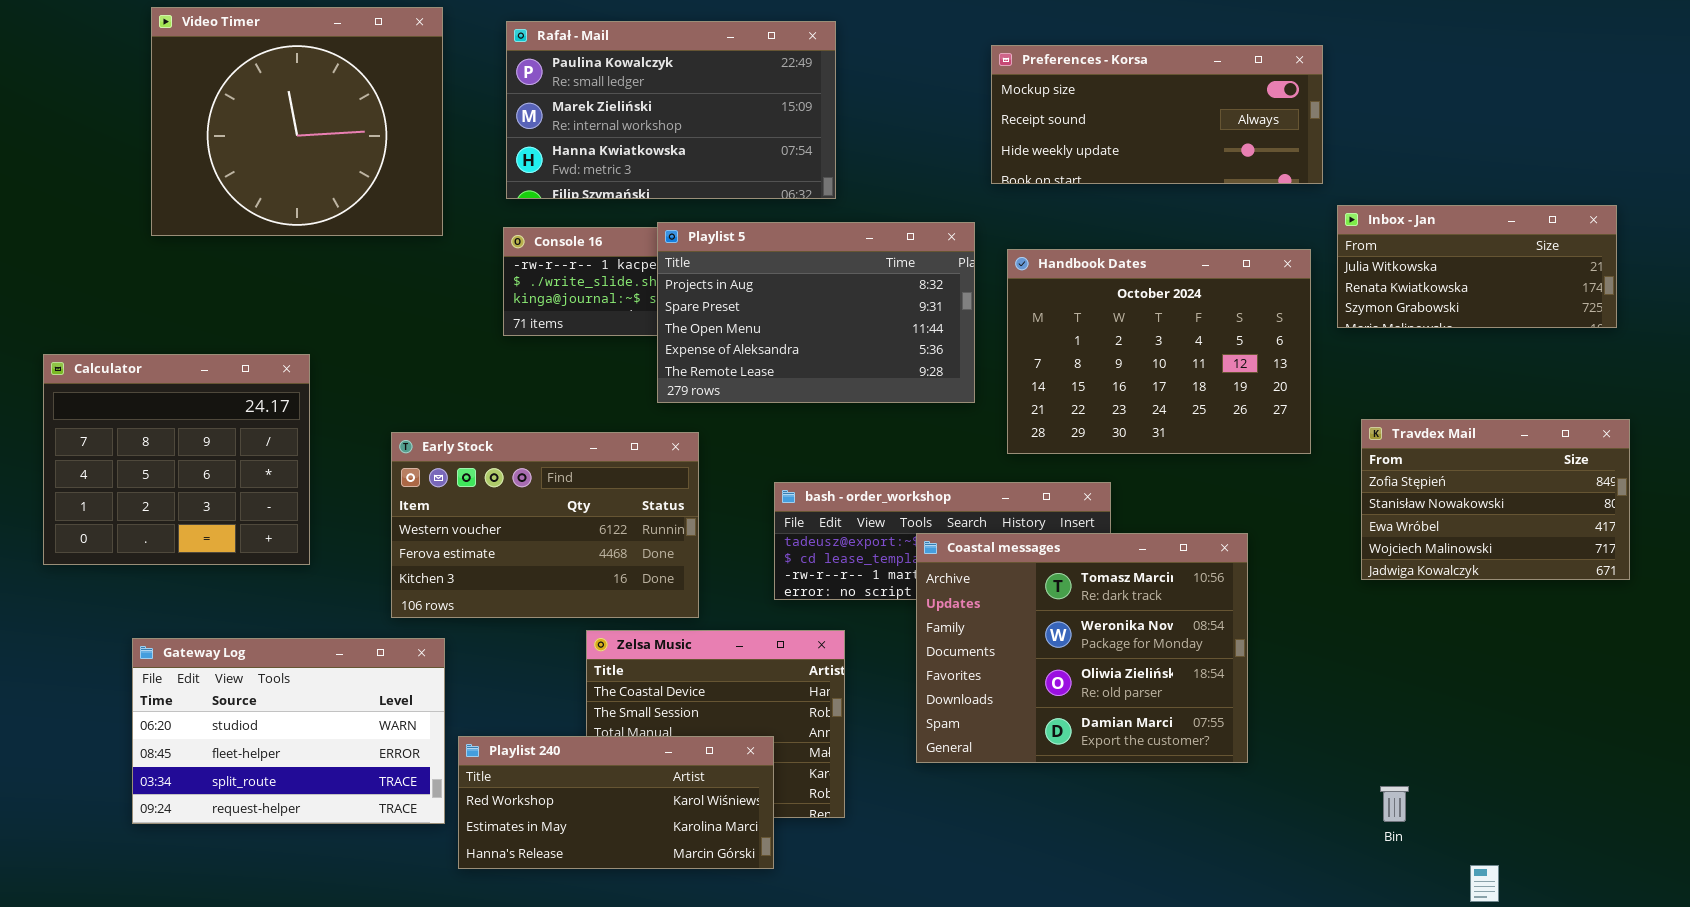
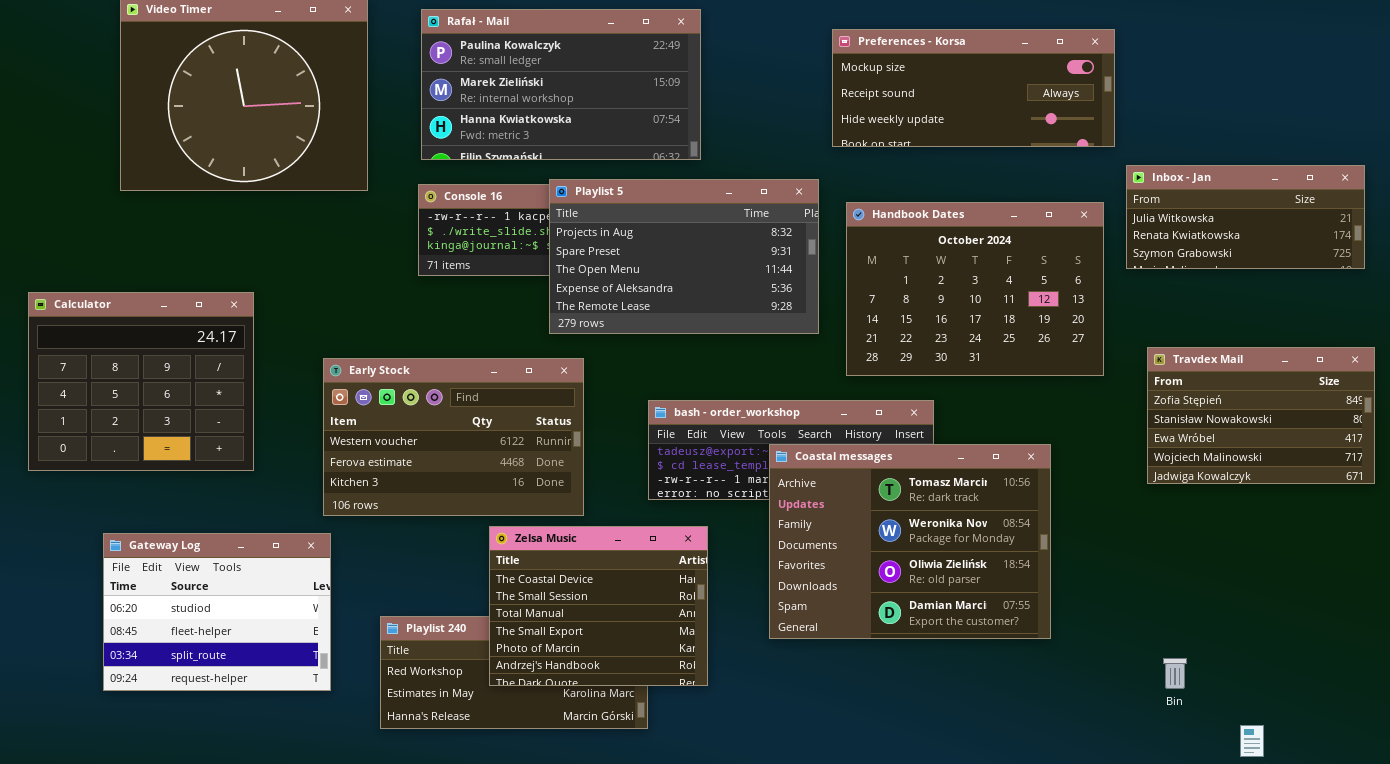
Zelsa Music: [586,630,845,818] -> [489,526,708,686], raised
Gateway Log: [132,638,445,824] -> [103,533,331,691], resized

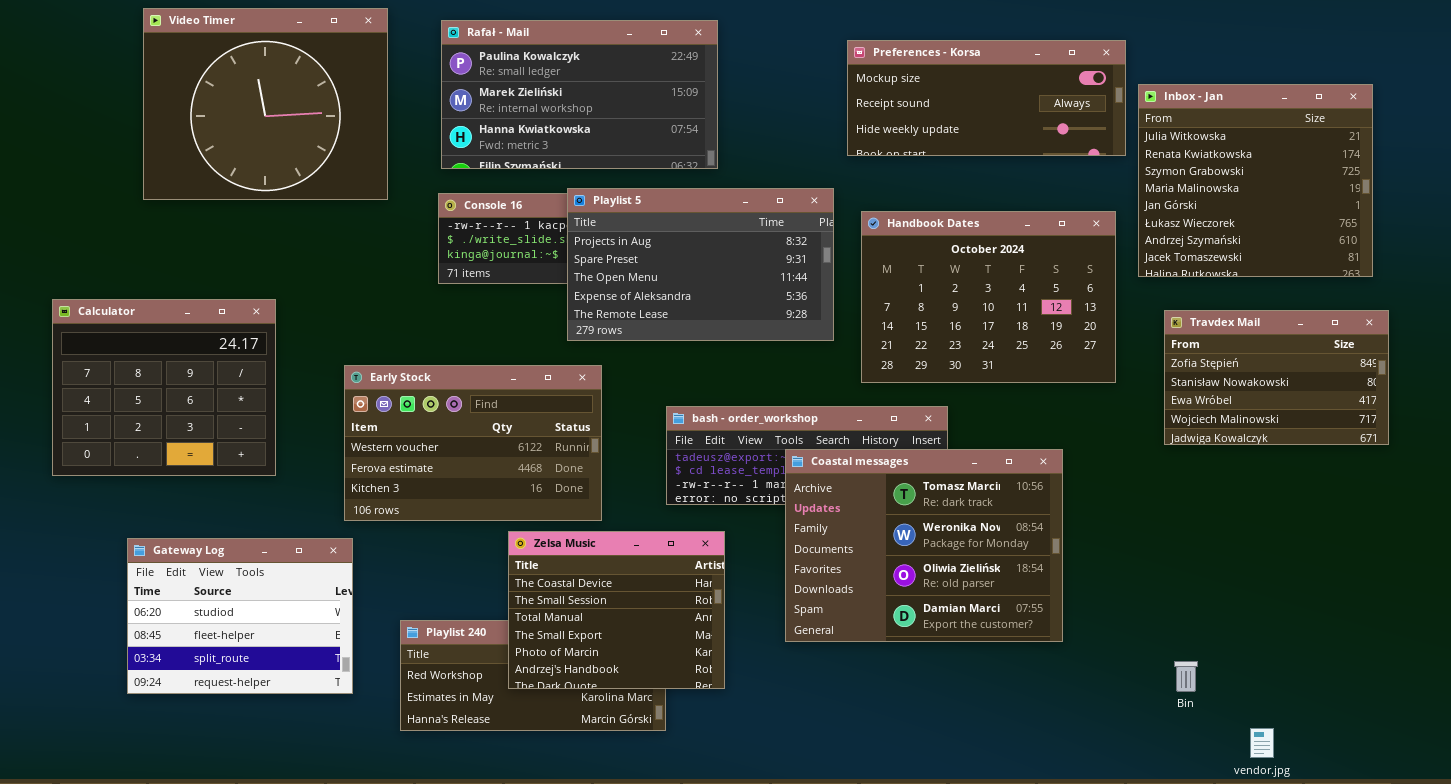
Inbox - Jan: [1126,165,1365,269] -> [1138,84,1373,277], resized
Travdex Mail: [1147,347,1375,484] -> [1164,310,1389,445], moved

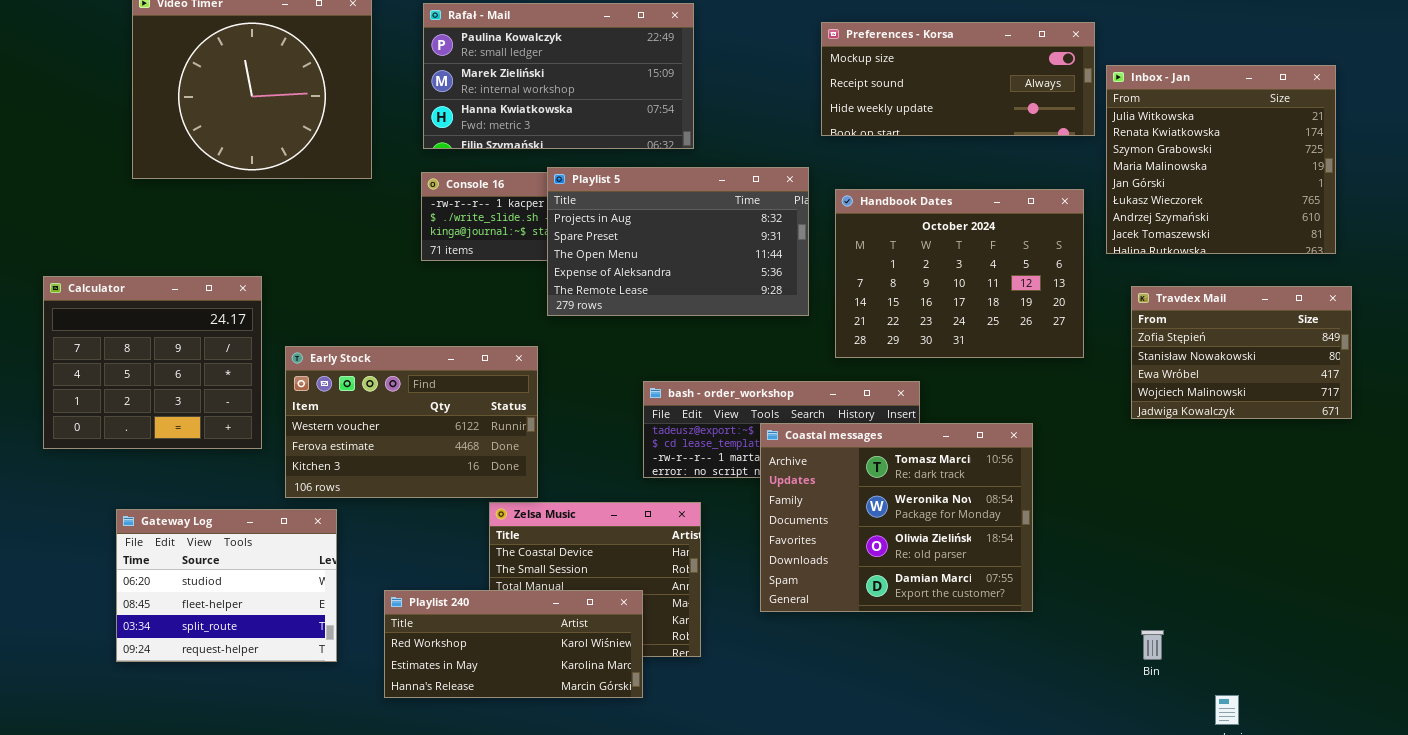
Early Stock: [344,365,602,521] -> [285,346,538,498], moved
Playlist 240: [400,620,666,731] -> [384,590,643,698], raised

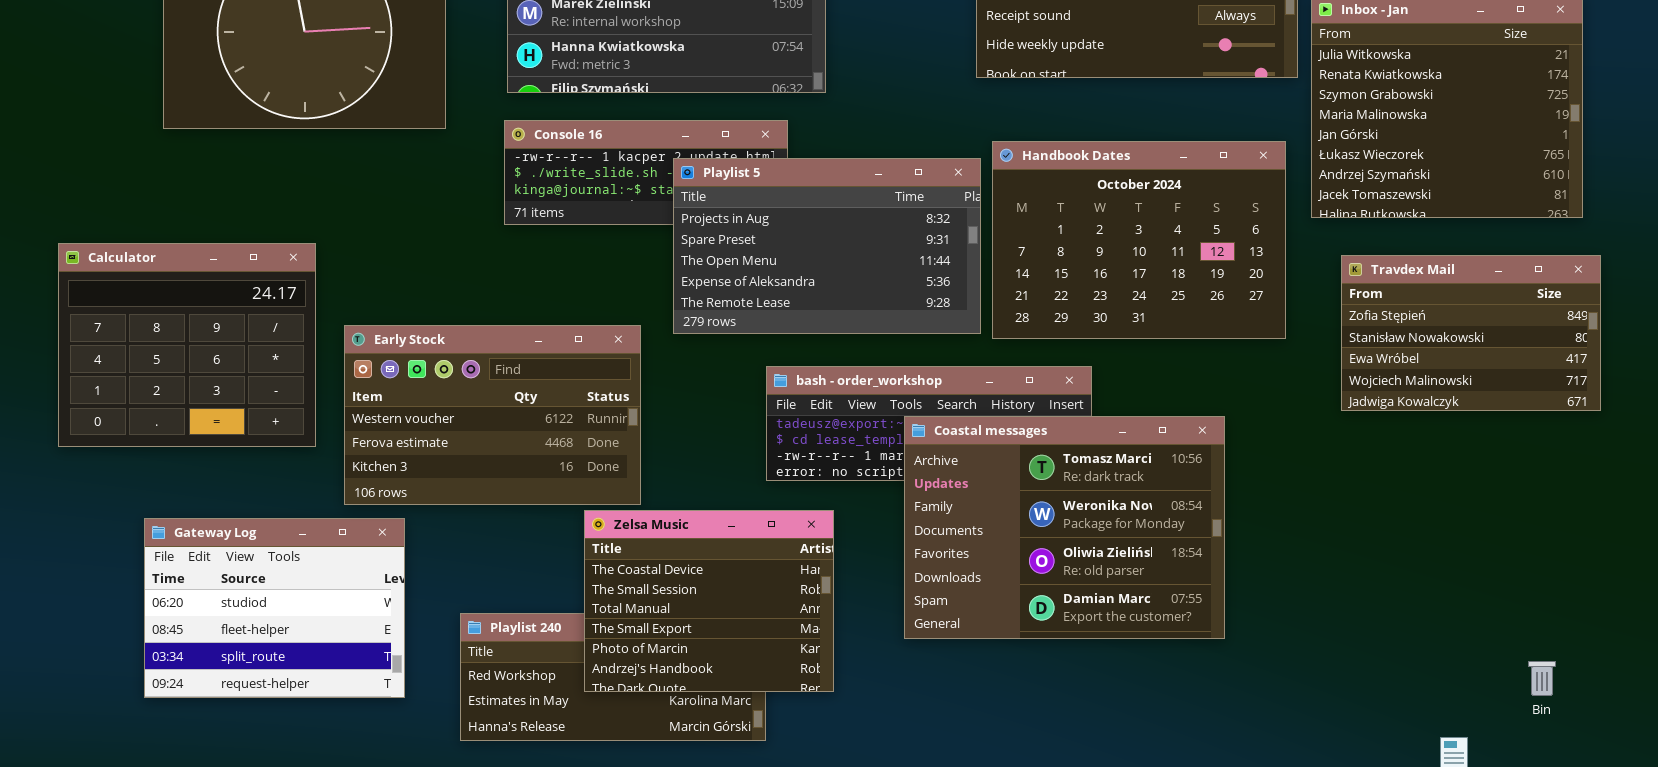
Playlist 5: [547,167,809,316] -> [673,158,981,334], moved
Zelsa Music: [489,502,701,657] -> [584,510,834,692], raised
Bin: [1141,630,1164,660] -> [1528,661,1556,696], moved

